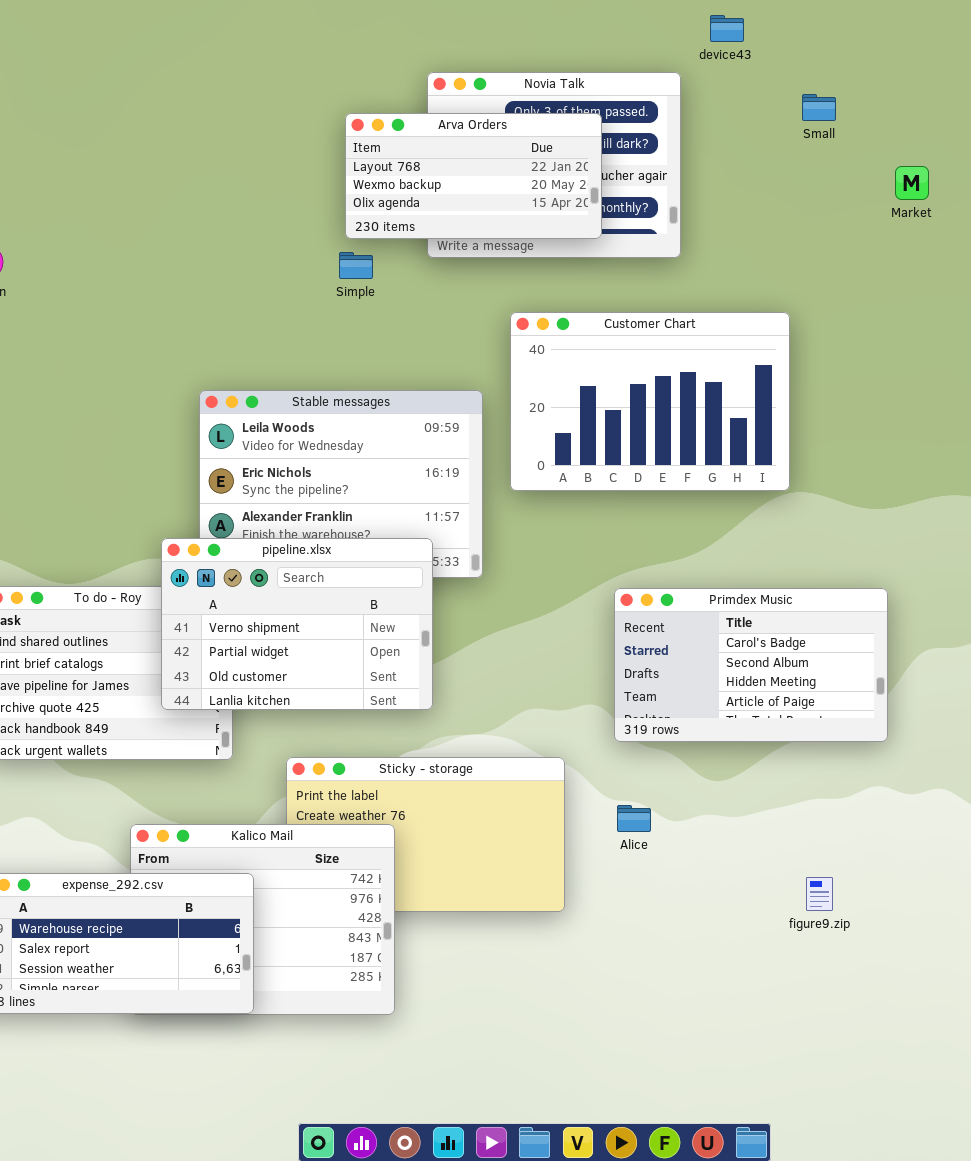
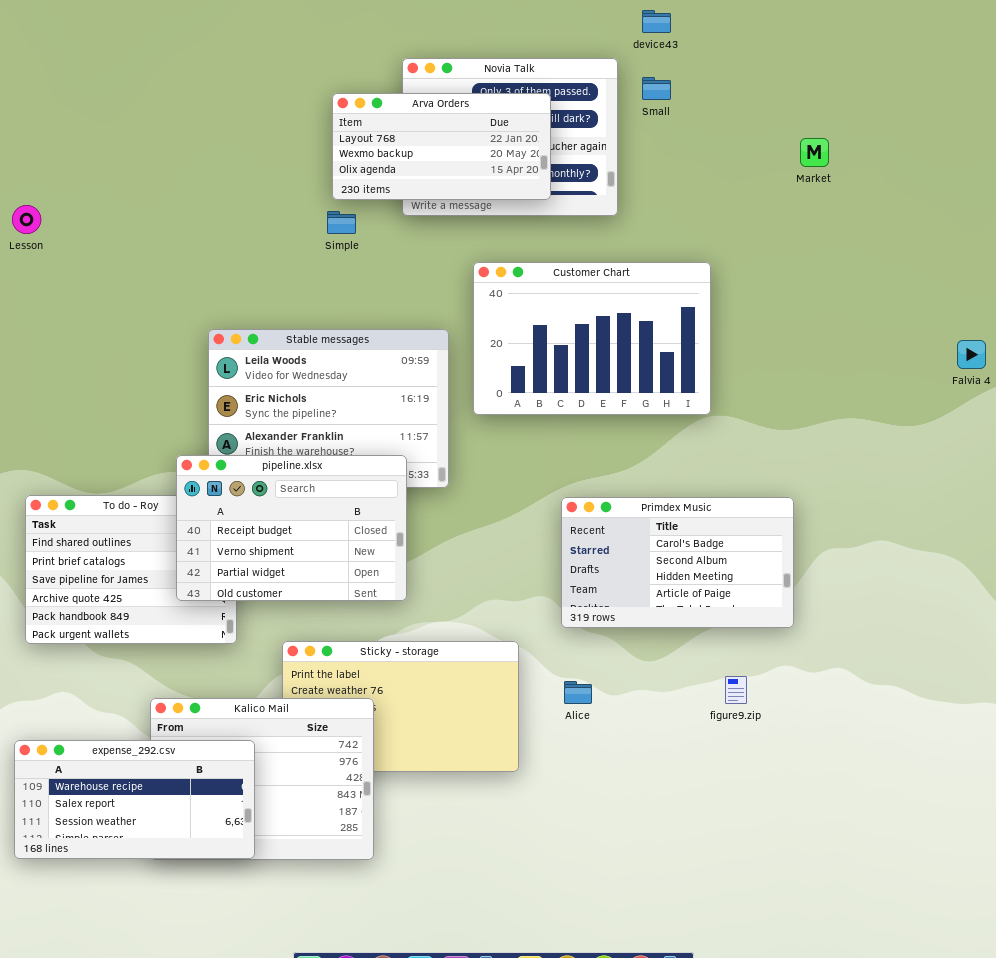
Small: [802,94,836,121] -> [642,77,671,100], moved
pipeline.xlsx: [161,538,433,710] -> [176,455,407,601], scrolled up 1 row
figure9.zip: [806,877,833,911] -> [725,676,747,704], moved

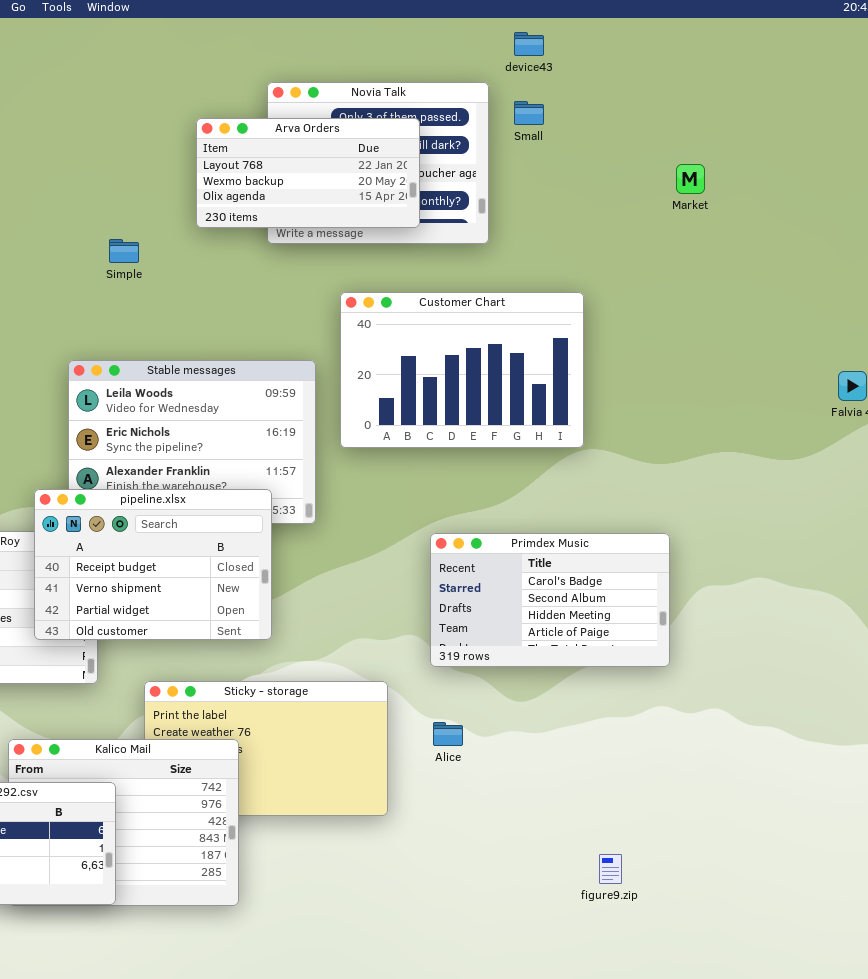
Simple: [327,211,356,234] -> [109,239,139,263], moved
figure9.zip: [725,676,747,704] -> [599,854,622,884], moved

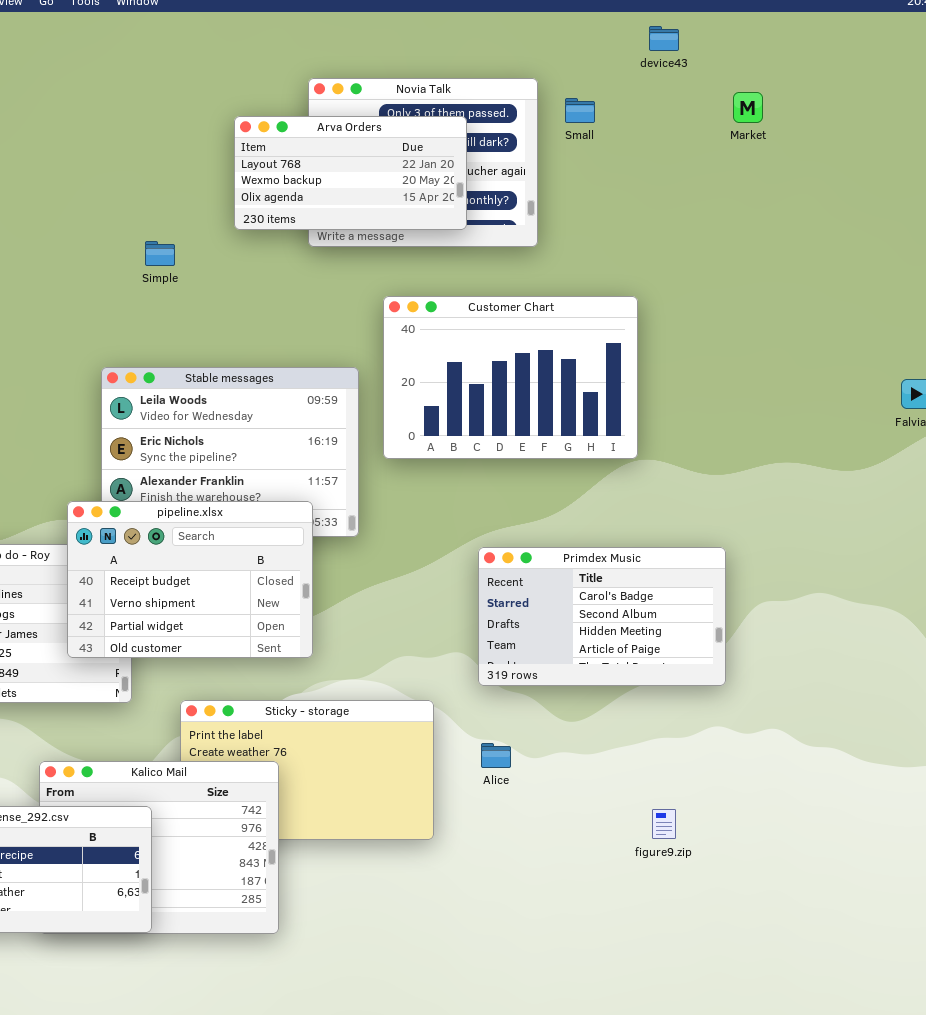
device43: [514,32,544,56] -> [649,26,679,51], moved
Market: [676,164,705,194] -> [733,92,763,123], moved
figure9.zip: [599,854,622,884] -> [652,809,676,839], moved

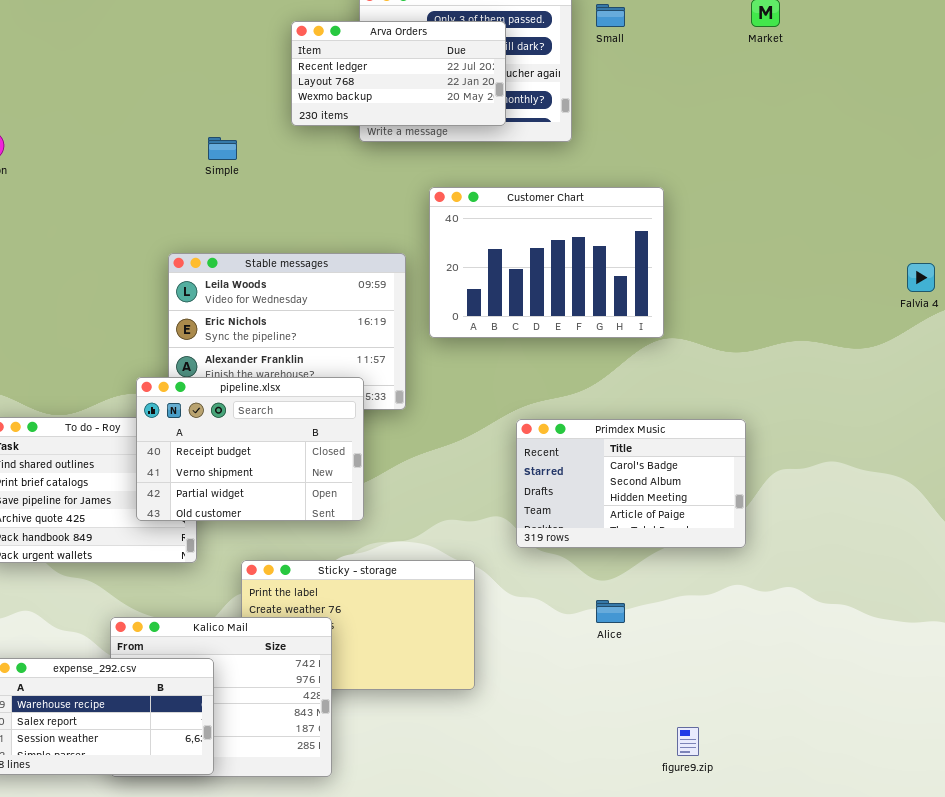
Arva Orders: [234,116,467,230] -> [291,21,506,126], scrolled up 1 row
Alice: [481,743,511,768] -> [596,600,625,623], moved
figure9.zip: [652,809,676,839] -> [677,727,699,756], moved

